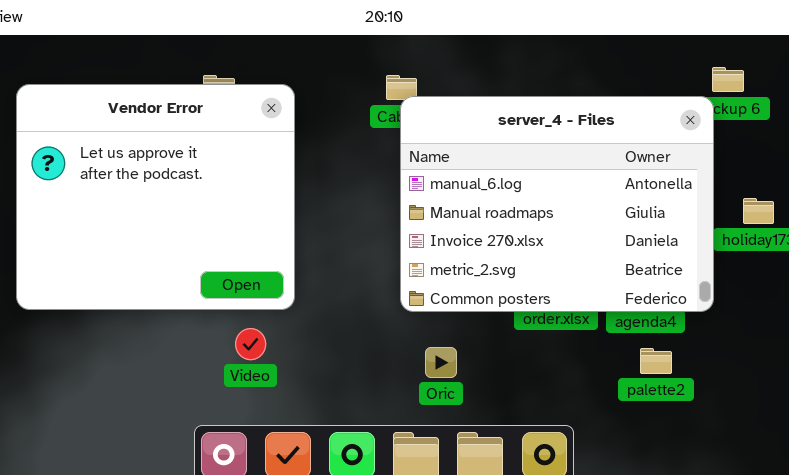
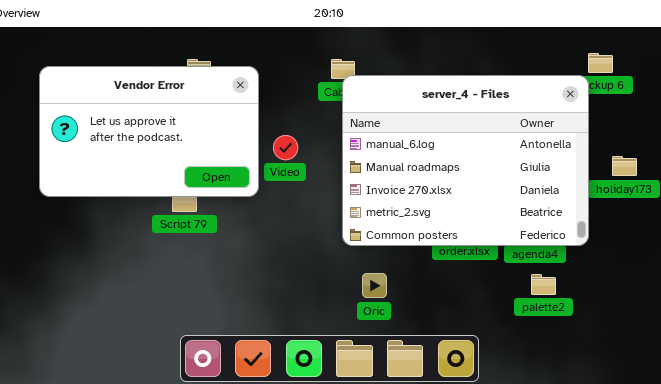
Vendor Error: [16,84,295,310] -> [39,66,259,197], resized
Video: [235,328,266,360] -> [273,135,298,160], moved

